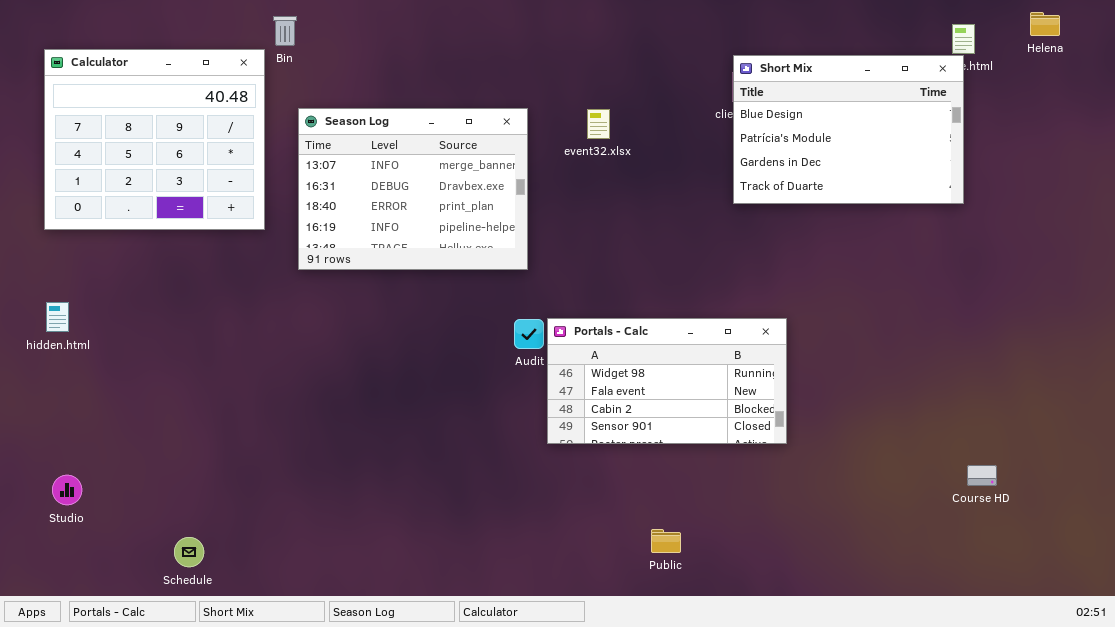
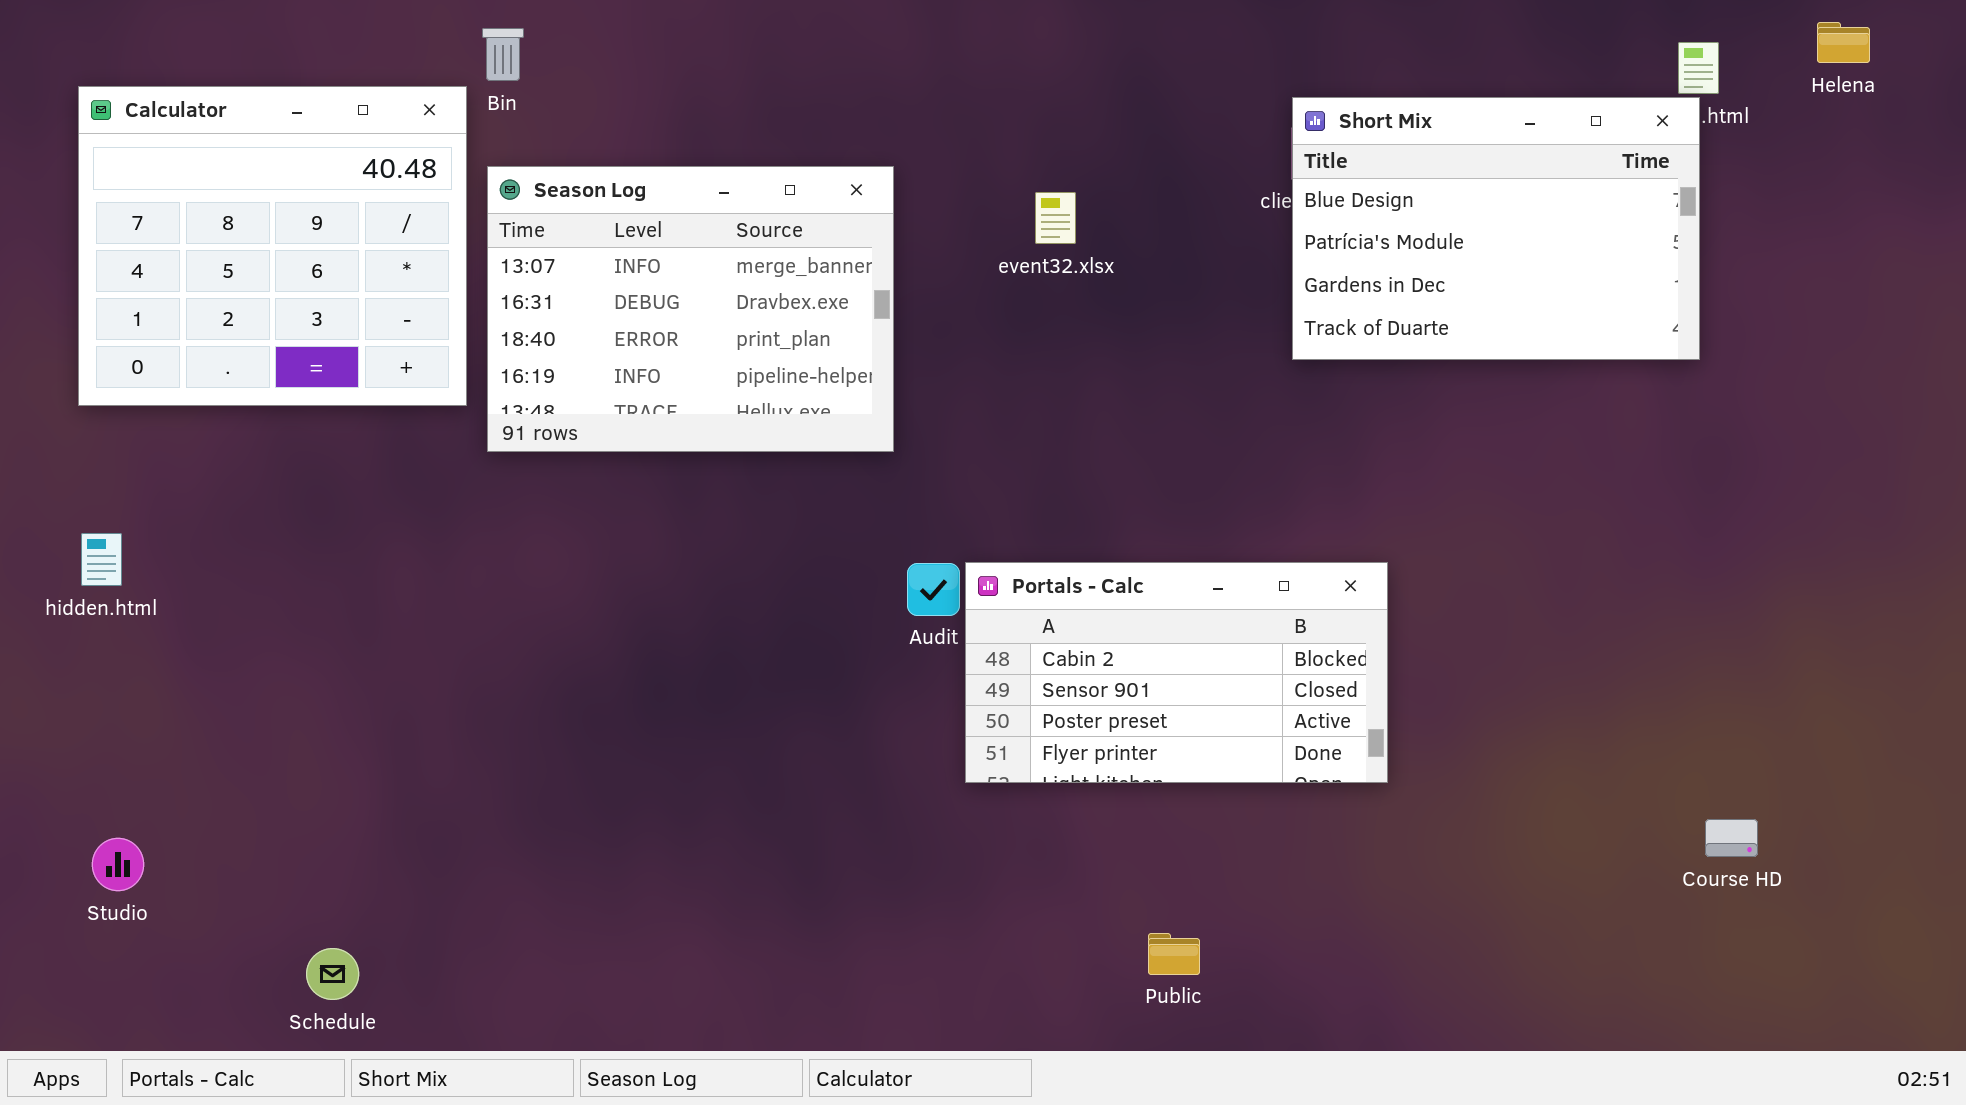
Season Log: [298,108,528,270] -> [487,166,894,452], moved
Portals - Calc: [547,318,787,444] -> [965,562,1388,783], scrolled down 2 rows

